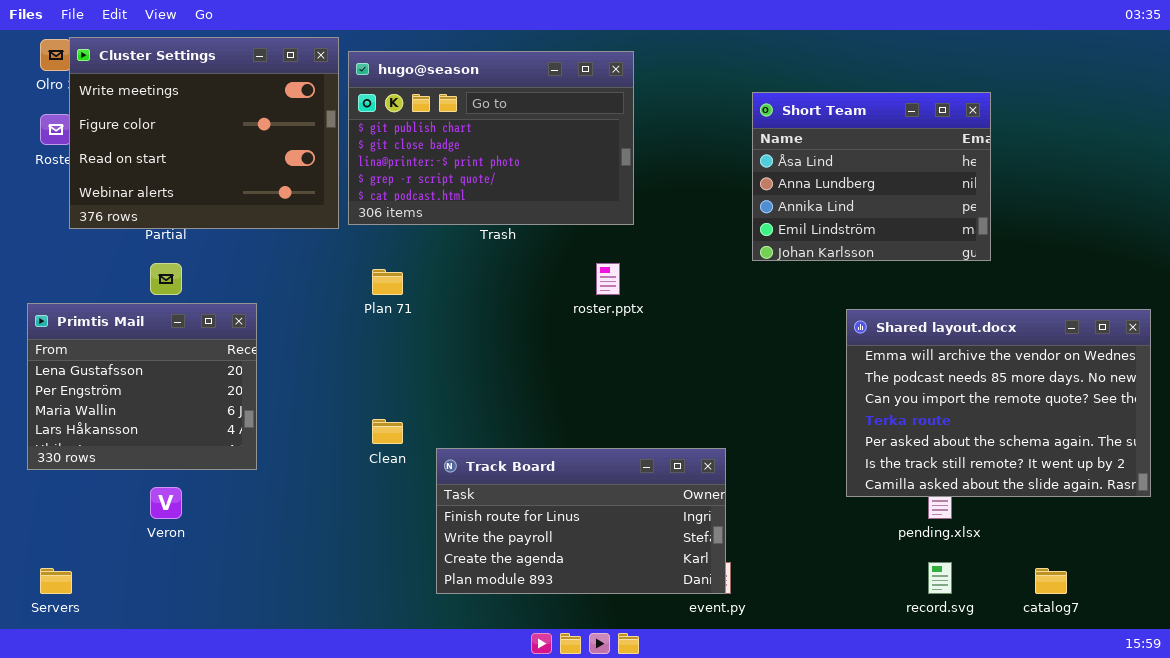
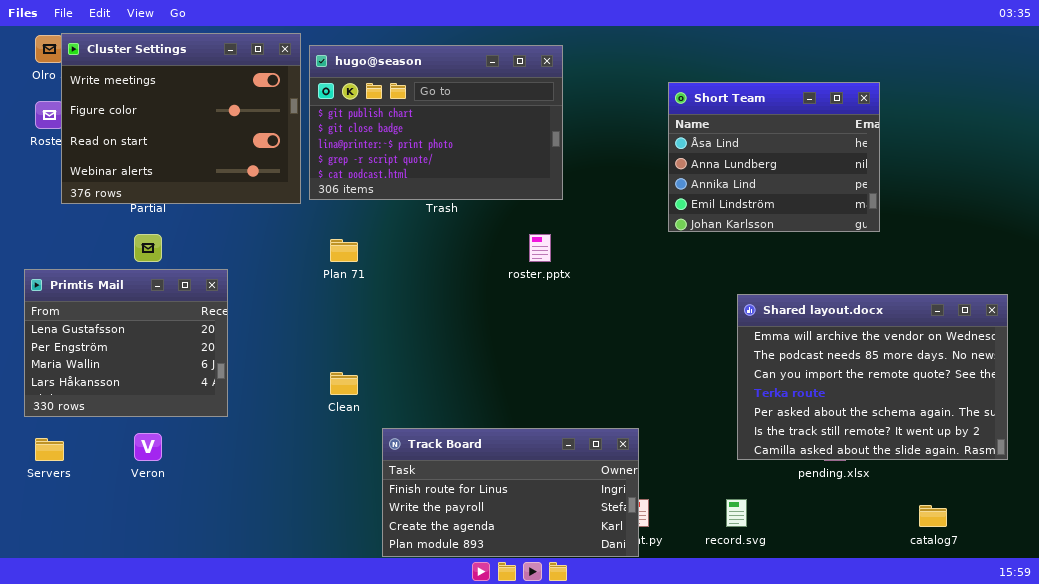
Shared layout.docx: [846,309,1151,497] -> [737,294,1008,460], moved
Track Board: [436,448,726,594] -> [382,428,639,557], moved
record.svg: [928,562,952,594] -> [726,499,747,527], moved
Servers: [40,568,72,594] -> [35,438,64,461], moved

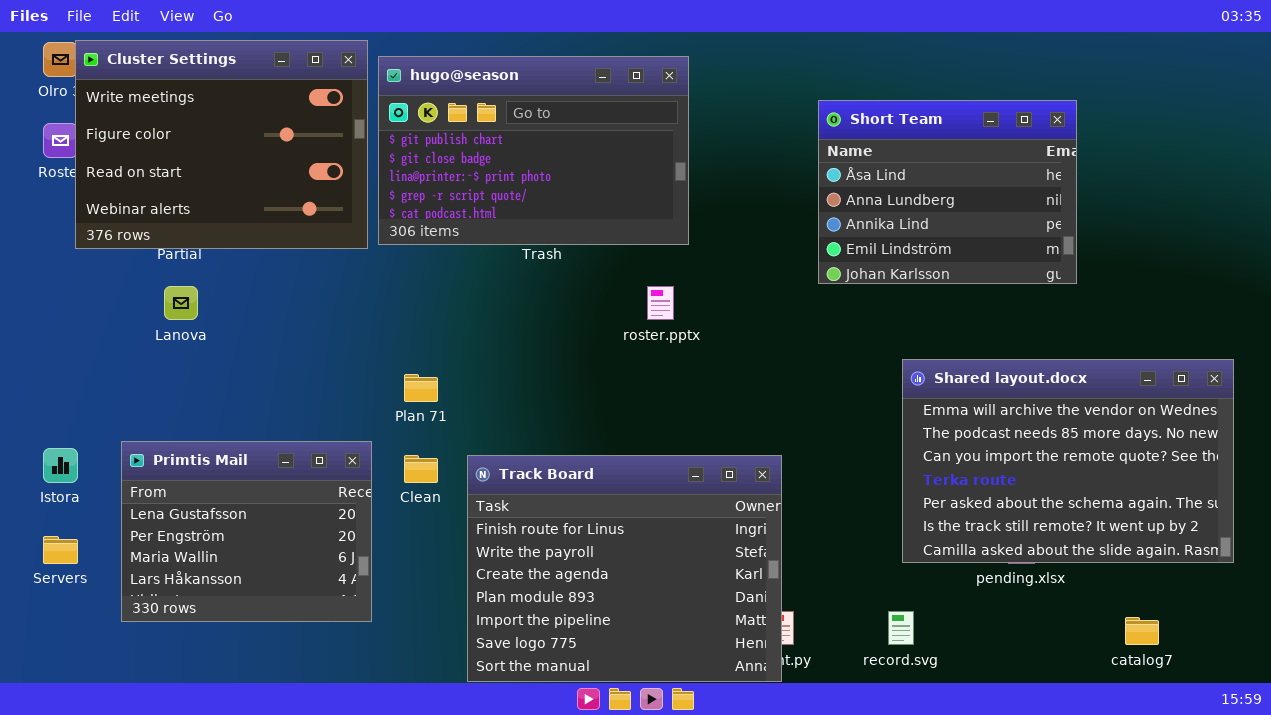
Plan 71: [330,239,358,262] -> [404,374,438,402], moved
Primtis Mail: [24,269,228,417] -> [121,441,372,622], moved
Track Board: [382,428,639,557] -> [467,455,782,682], resized

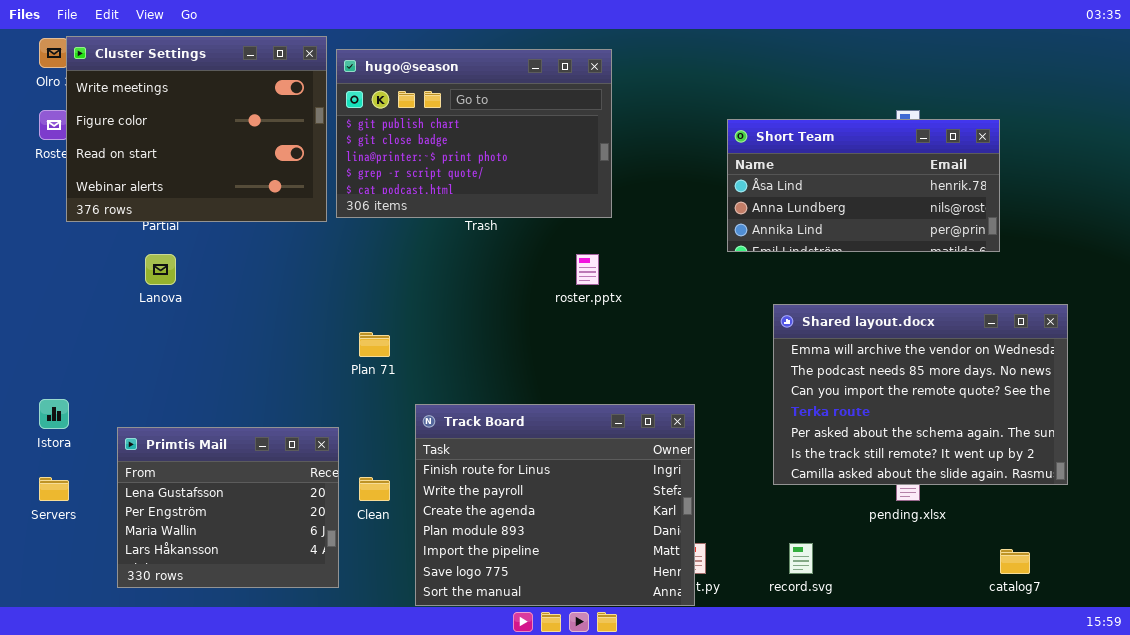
Short Team: [818,100,1077,284] -> [727,119,1000,252], resized
Shared layout.docx: [902,359,1234,563] -> [773,304,1068,485], moved
Primtis Mail: [121,441,372,622] -> [117,427,339,588], moved
Clean: [404,455,438,483] -> [359,477,390,501], moved

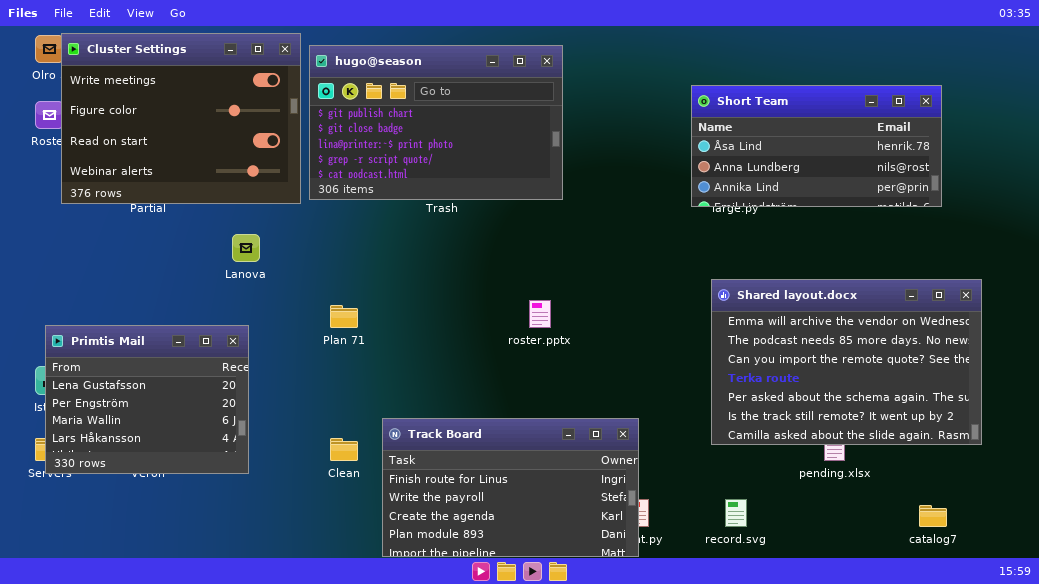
Short Team: [727,119,1000,252] -> [691,85,942,207], moved
Lanova: [145,254,176,285] -> [232,234,260,262], moved
roster.pptx: [576,254,599,285] -> [529,300,551,328], moved
Track Board: [415,404,695,606] -> [382,418,639,557], resized
Primtis Mail: [117,427,339,588] -> [45,325,249,474], moved

